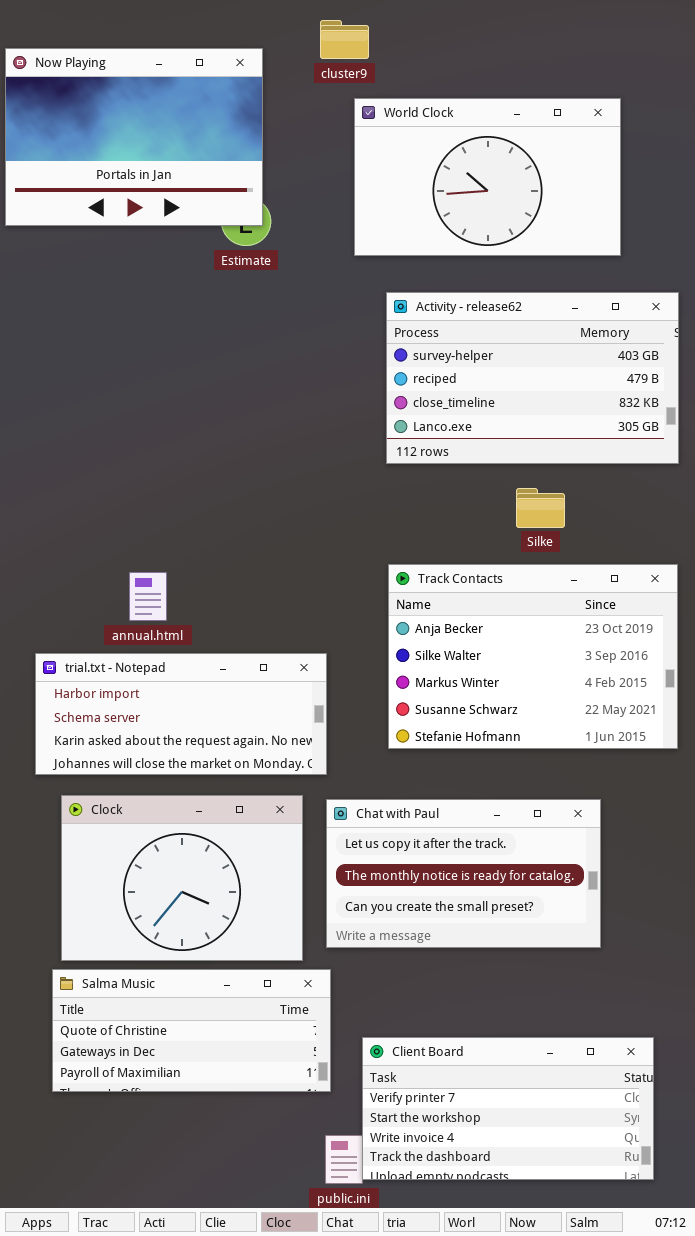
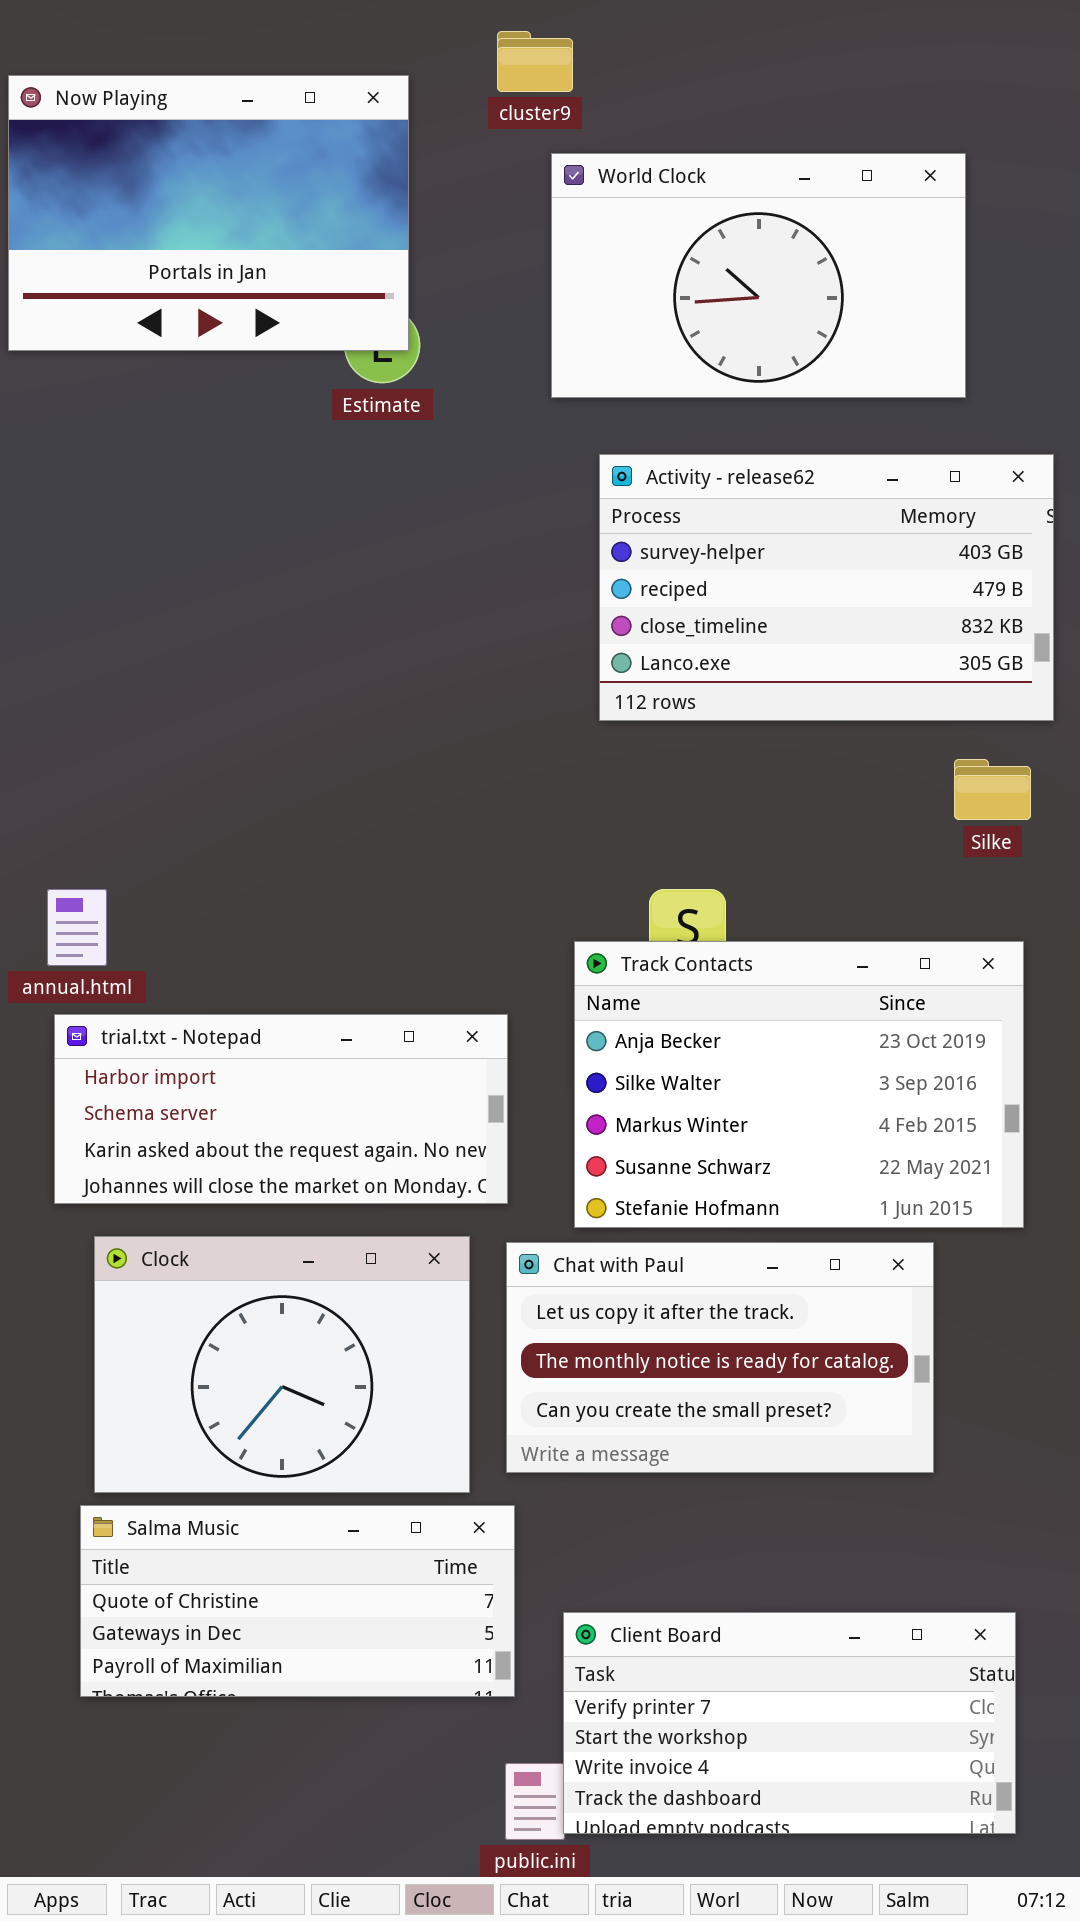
Silke: [516,488,565,528] -> [954,759,1031,820], moved
Track Contacts: [388,564,678,749] -> [574,941,1024,1228], moved
annual.html: [129,572,167,621] -> [47,889,107,966], moved

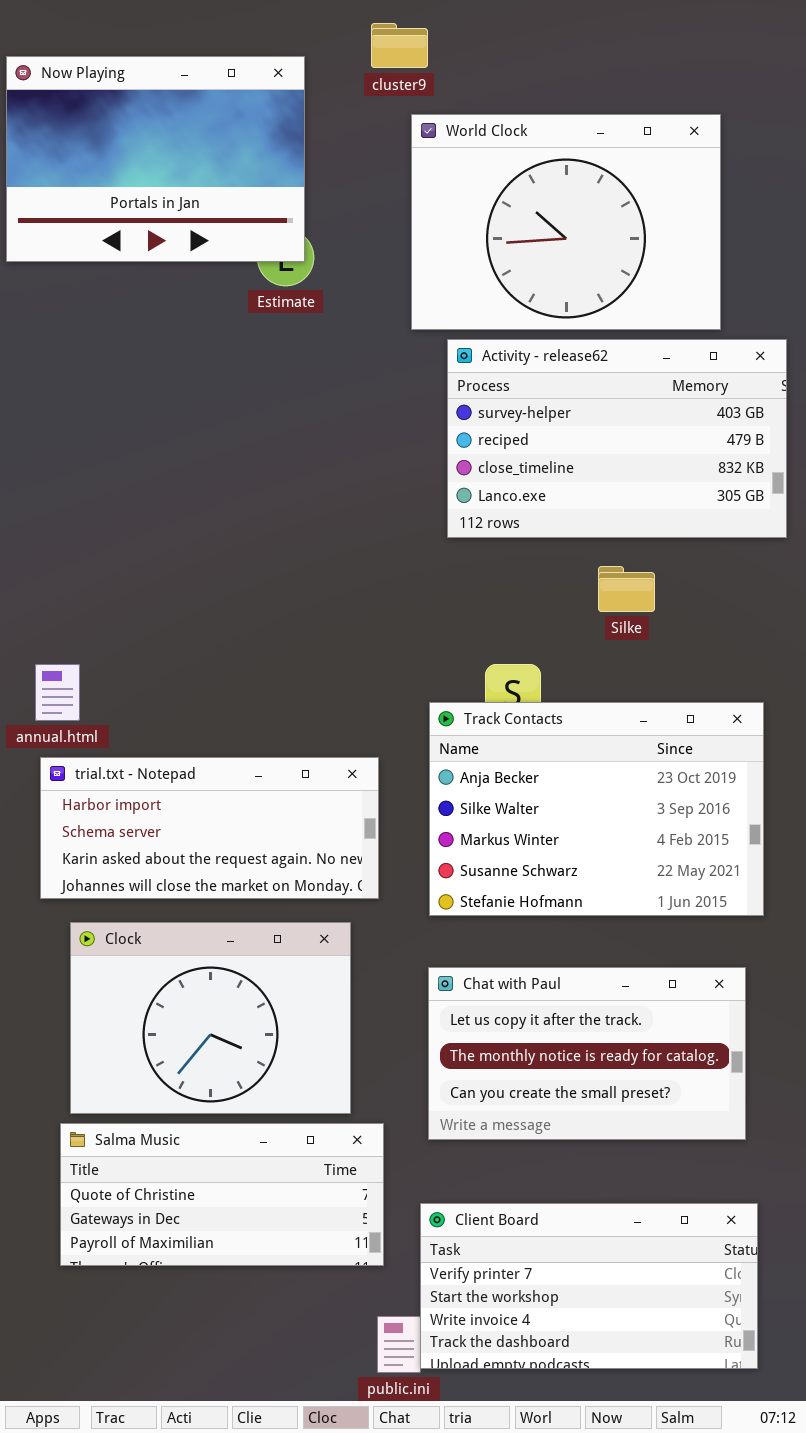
World Clock: [551,153,966,398] -> [411,114,721,330], resized
Silke: [954,759,1031,820] -> [598,566,655,612], moved
Chat with Paul: [506,1242,934,1473] -> [428,967,746,1140], moved

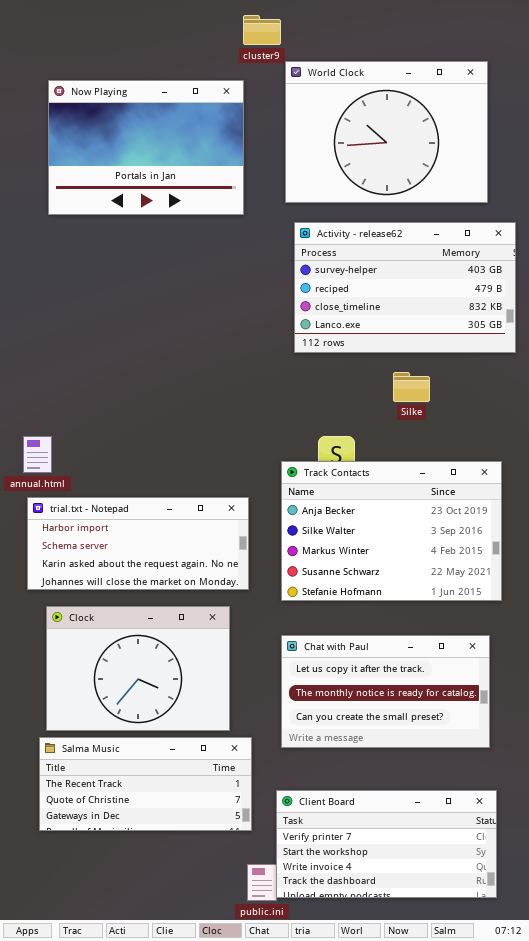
Now Playing: [6,56,305,262] -> [48,80,244,215], moved
World Clock: [411,114,721,330] -> [285,61,488,203], moved
Salma Music: [60,1123,384,1266] -> [39,737,252,831], scrolled up 1 row

